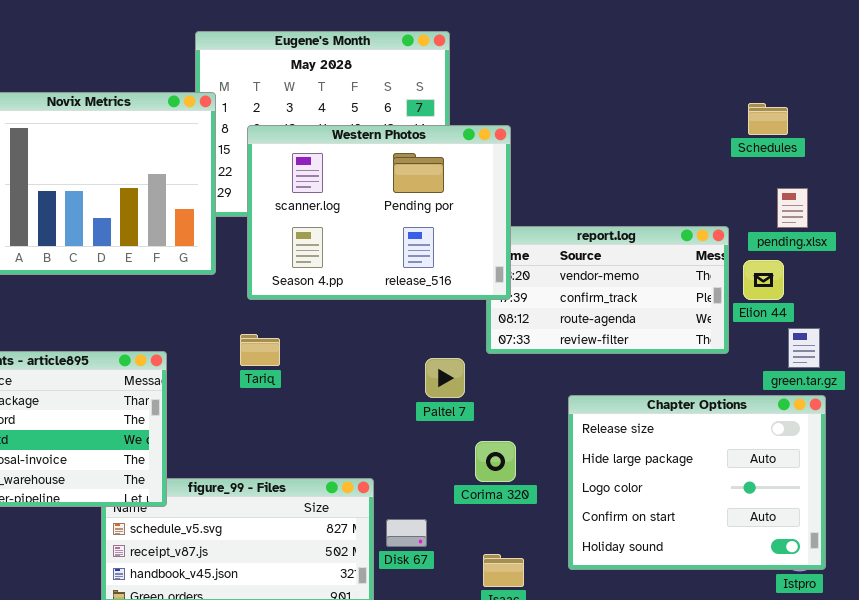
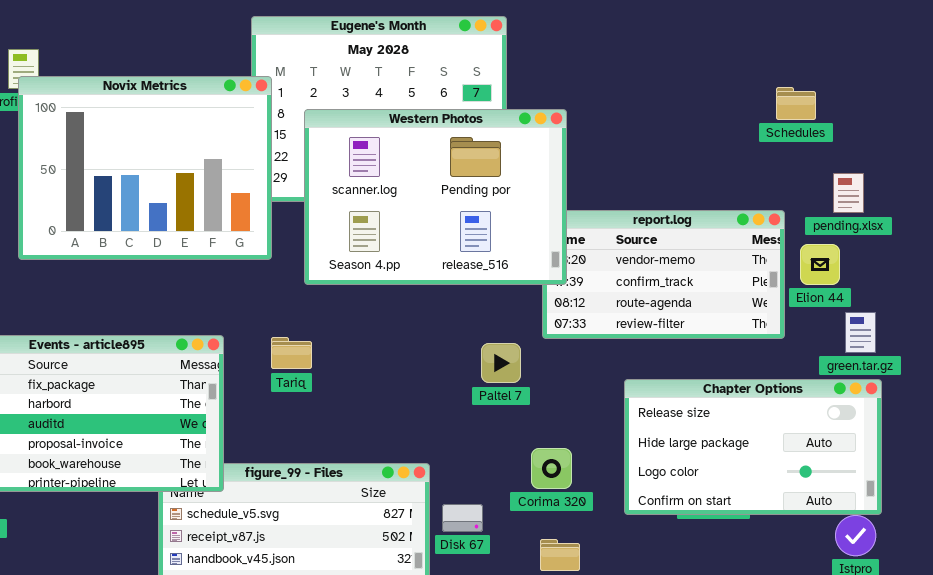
Schedules: [748,103,788,135] -> [776,87,816,120], moved
Tariq: [240,334,280,366] -> [271,337,312,369], moved
Chapter Options: [568,395,826,570] -> [624,379,882,515], resized
Corima 320: [475,441,516,482] -> [531,448,572,489], moved

